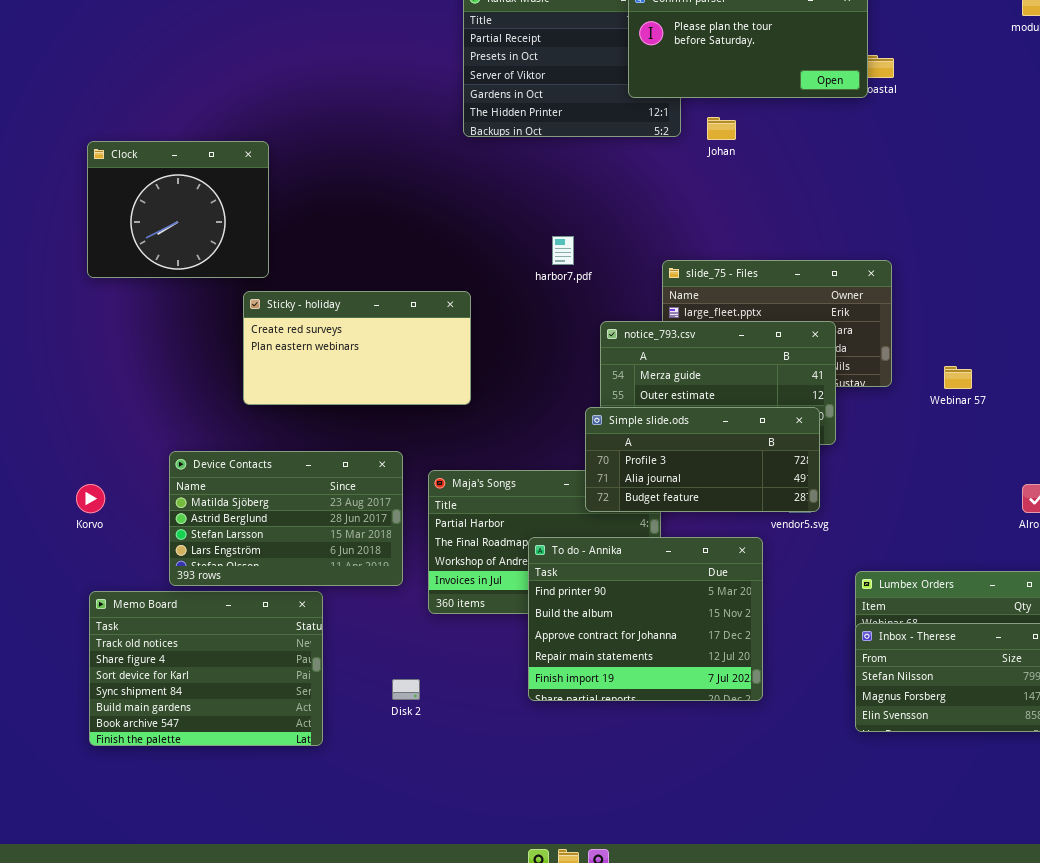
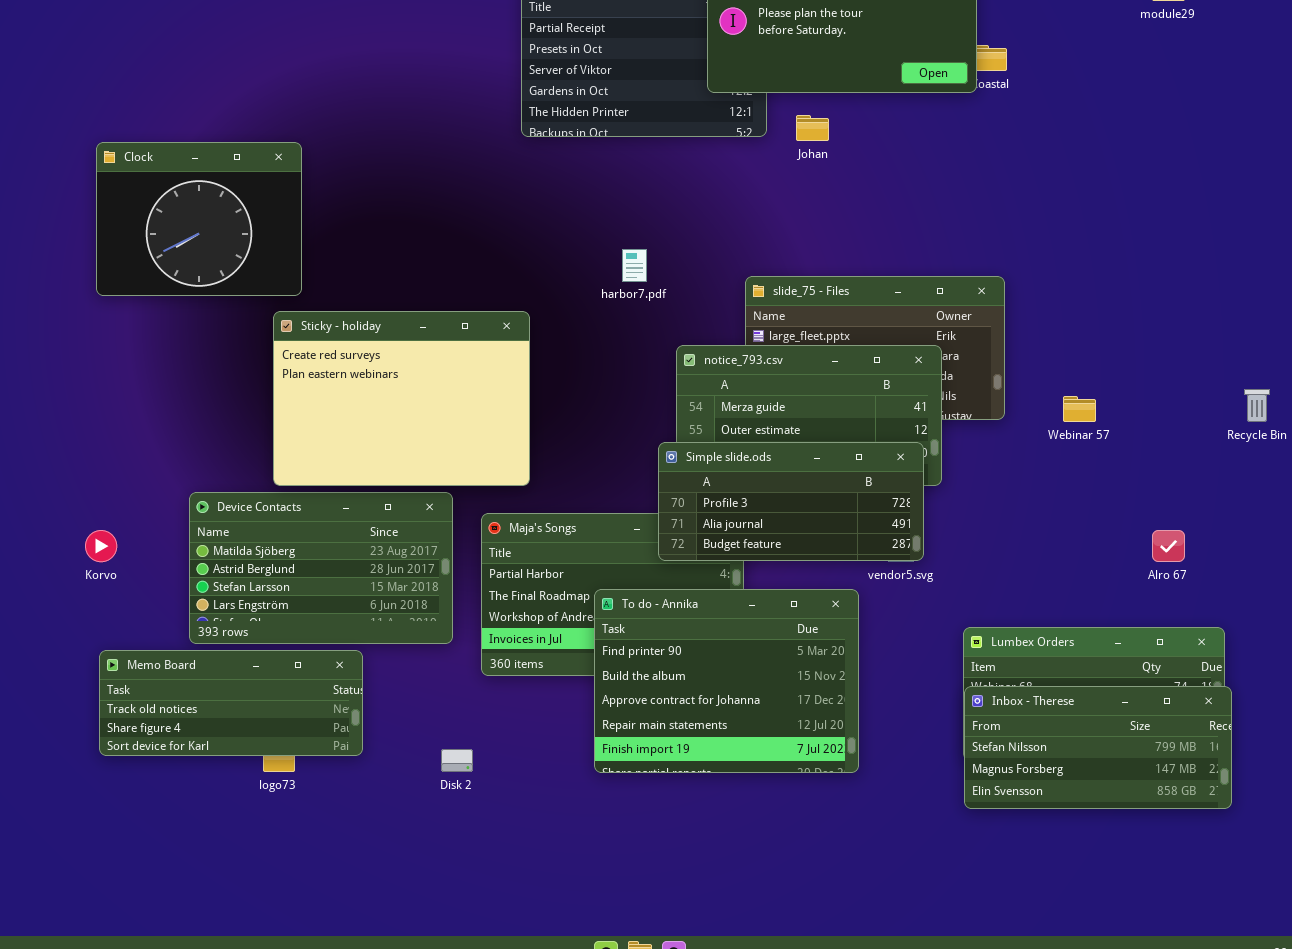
Sticky - holiday: [243,291,471,405] -> [273,311,530,486], resized
Memo Board: [89,591,323,746] -> [99,650,363,756], resized

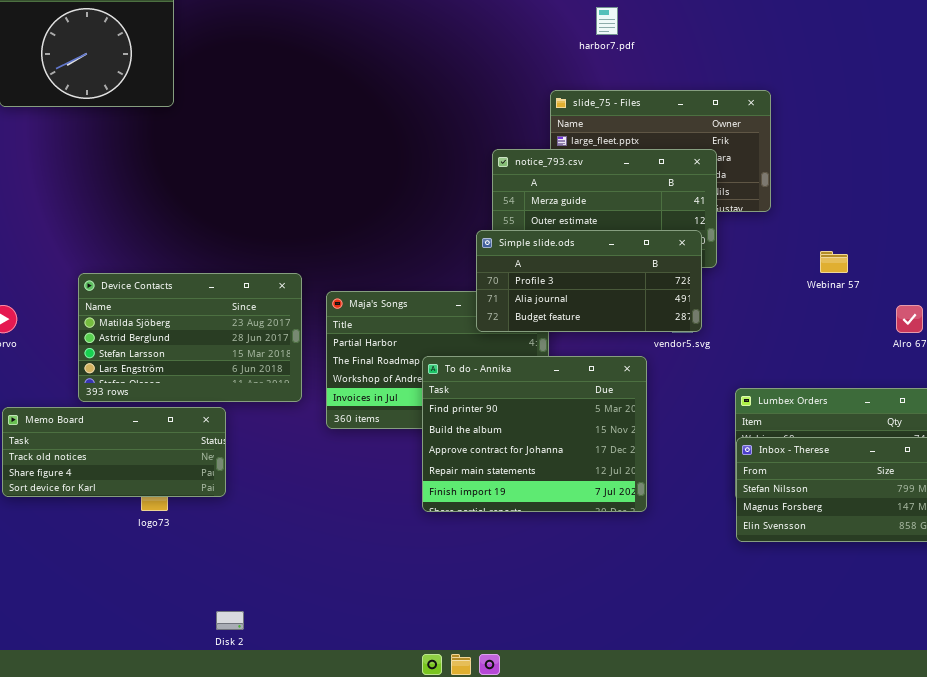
harbor7.pdf: [622,249,647,282] -> [596,7,618,35], moved
Sticky - holiday: [273,311,530,486] -> none, closed
Webinar 57: [1063,396,1096,422] -> [820,251,848,273], moved
Disk 2: [441,749,473,772] -> [216,611,244,630], moved

